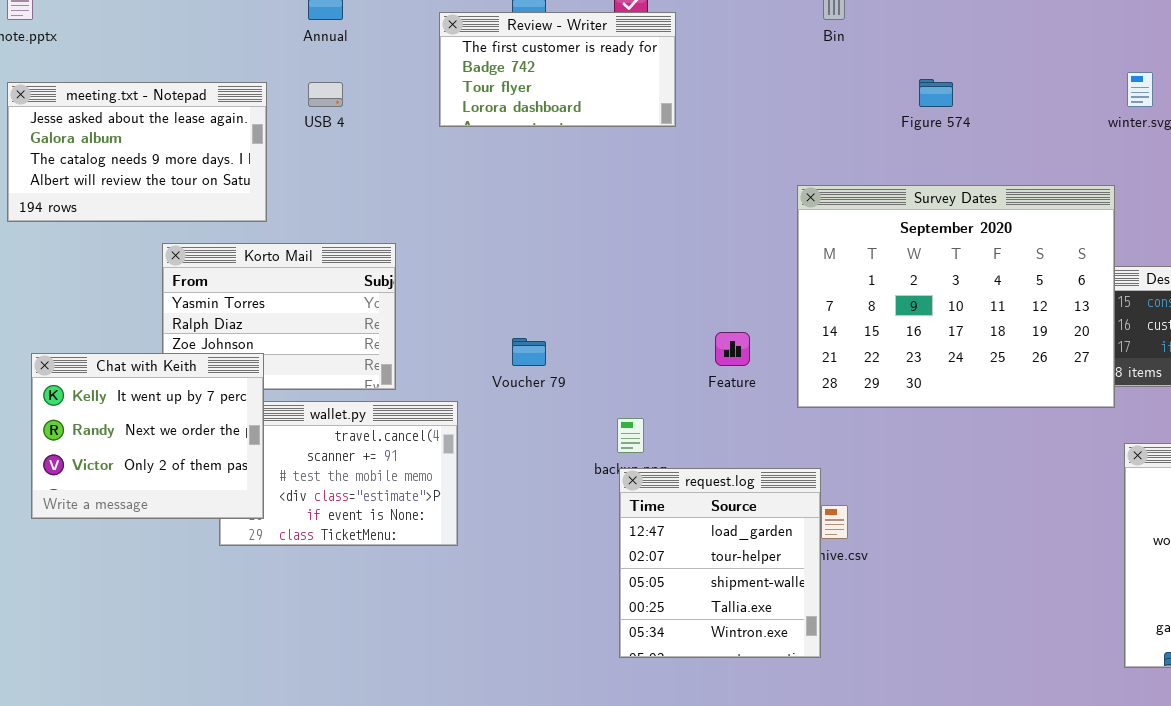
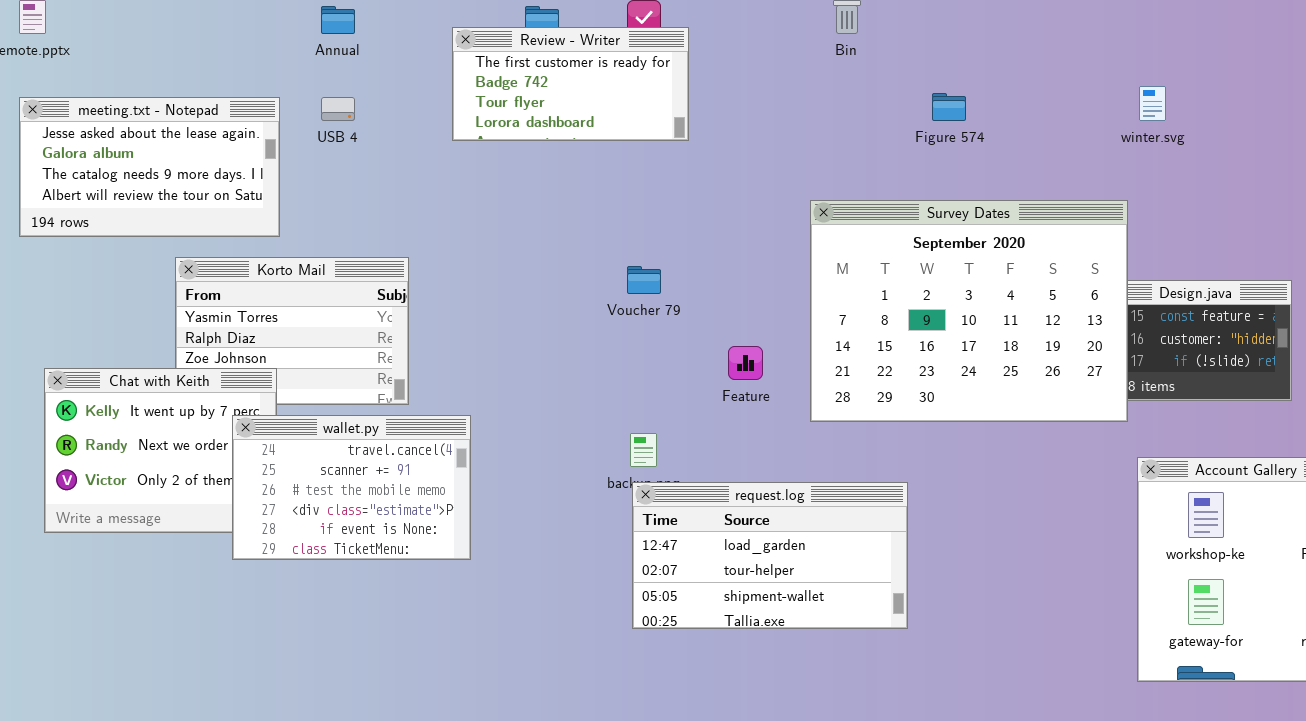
Voucher 79: [512,338,546,366] -> [627,266,661,294], moved
wallet.py: [219,401,458,546] -> [232,415,471,560], raised
request.log: [619,468,821,658] -> [632,482,908,629], resized

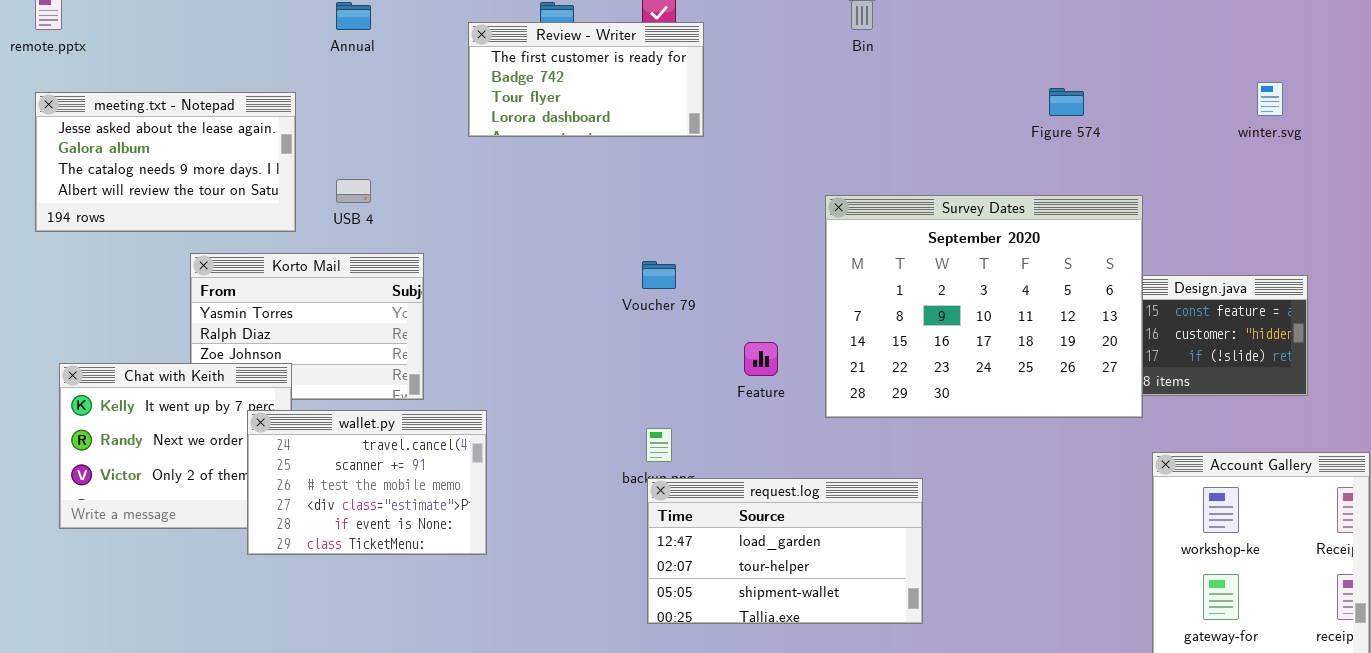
winter.svg: [1139,86,1166,121] -> [1257,82,1283,116], moved
Figure 574: [932,93,966,121] -> [1049,88,1084,116], moved
USB 4: [321,97,355,121] -> [336,179,371,203], moved

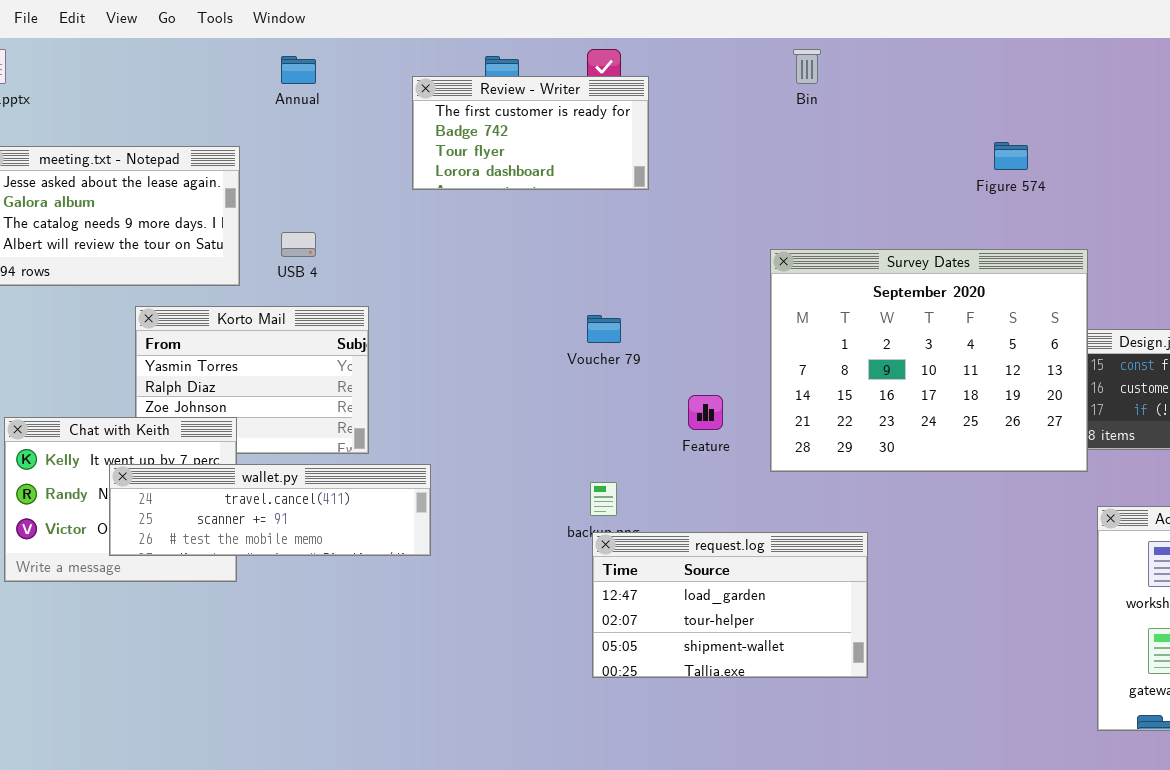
wallet.py: [247,410,487,555] -> [109,464,431,556], resized

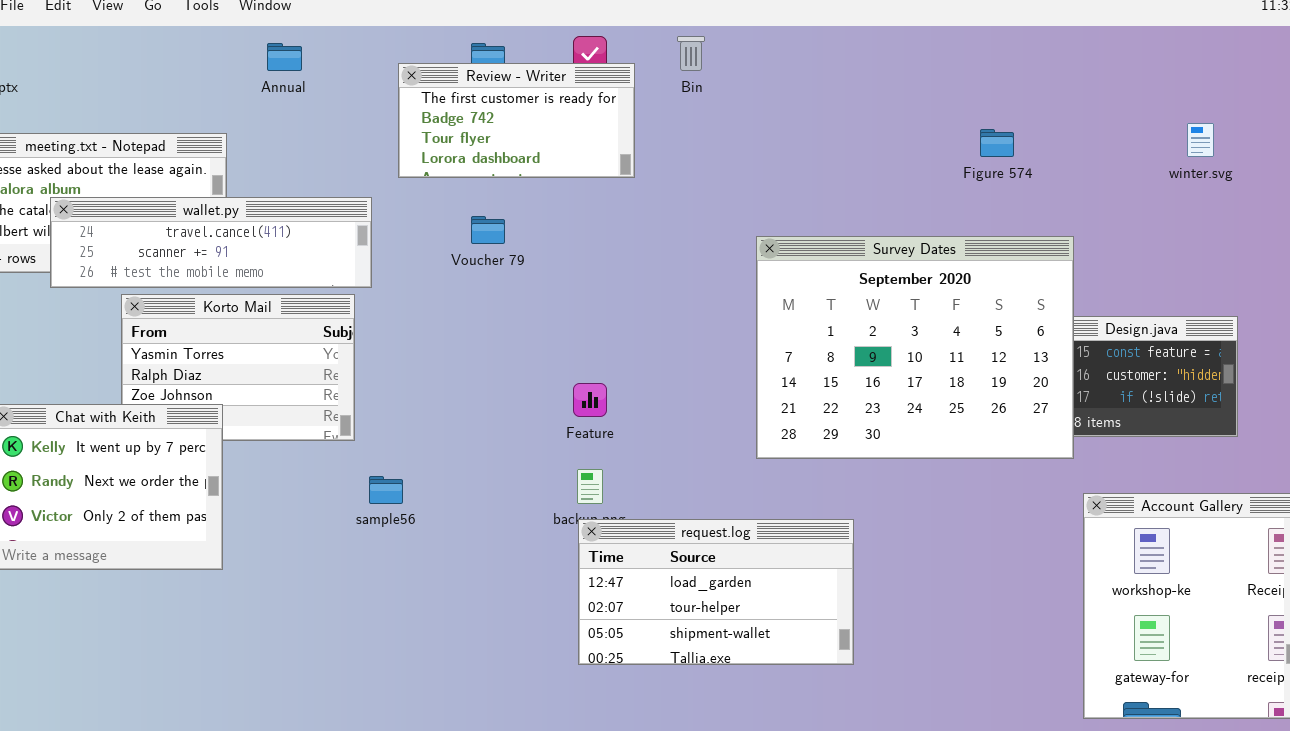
Bin: [793,49,821,84] -> [677,36,705,71], moved
Voucher 79: [587,315,621,343] -> [471,216,505,244], moved
Feature: [688,395,723,430] -> [573,383,607,417], moved
wallet.py: [109,464,431,556] -> [50,197,372,288], moved

